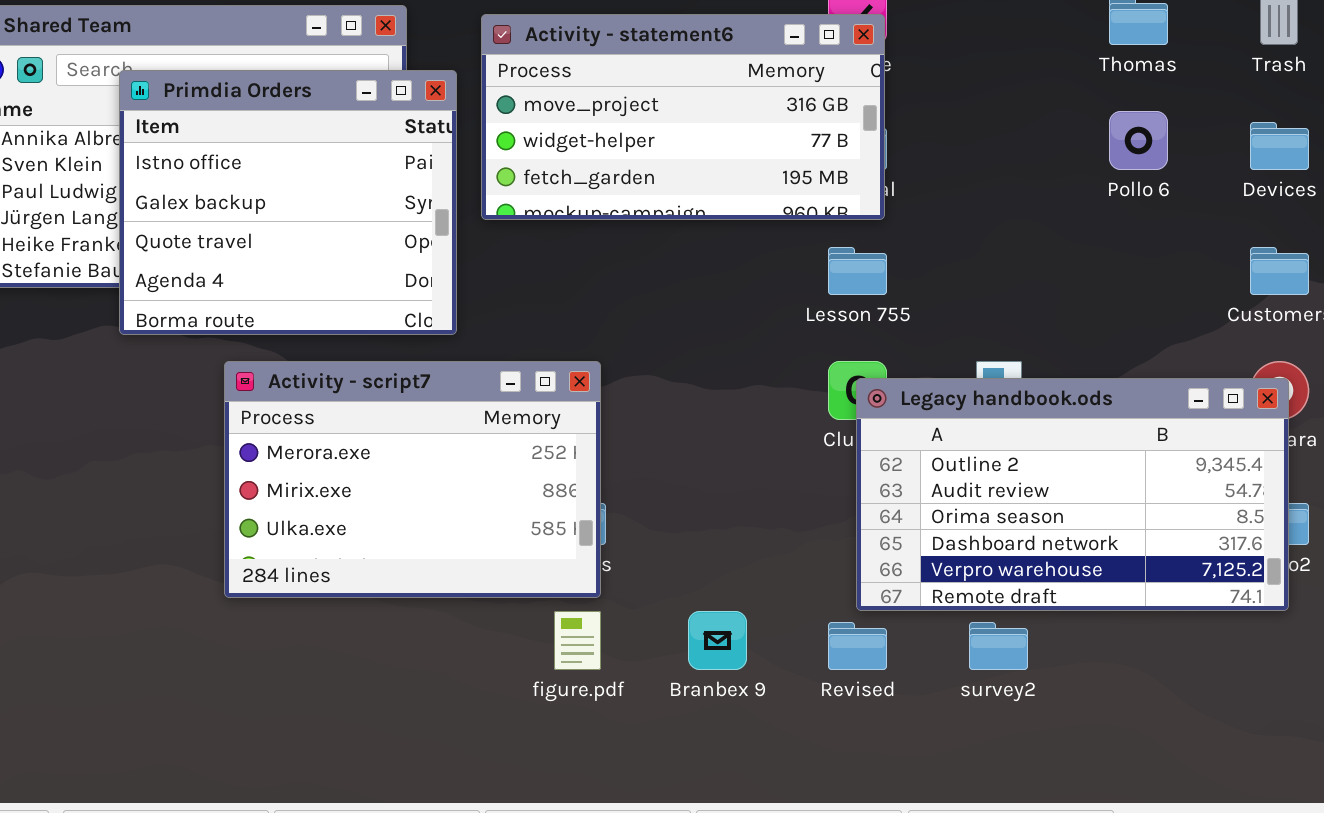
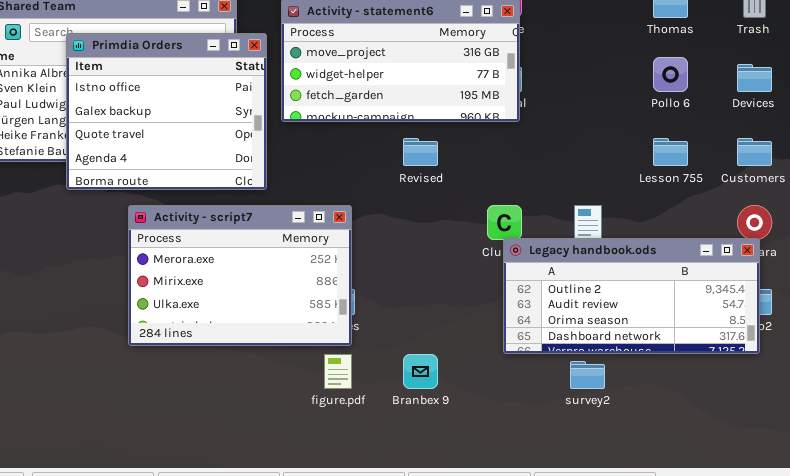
Lesson 755: [828,247,887,295] -> [653,138,688,166], moved
Legacy handbook.ods: [856,378,1289,611] -> [503,238,760,354], resized
Revised: [828,622,887,670] -> [403,138,438,166], moved

